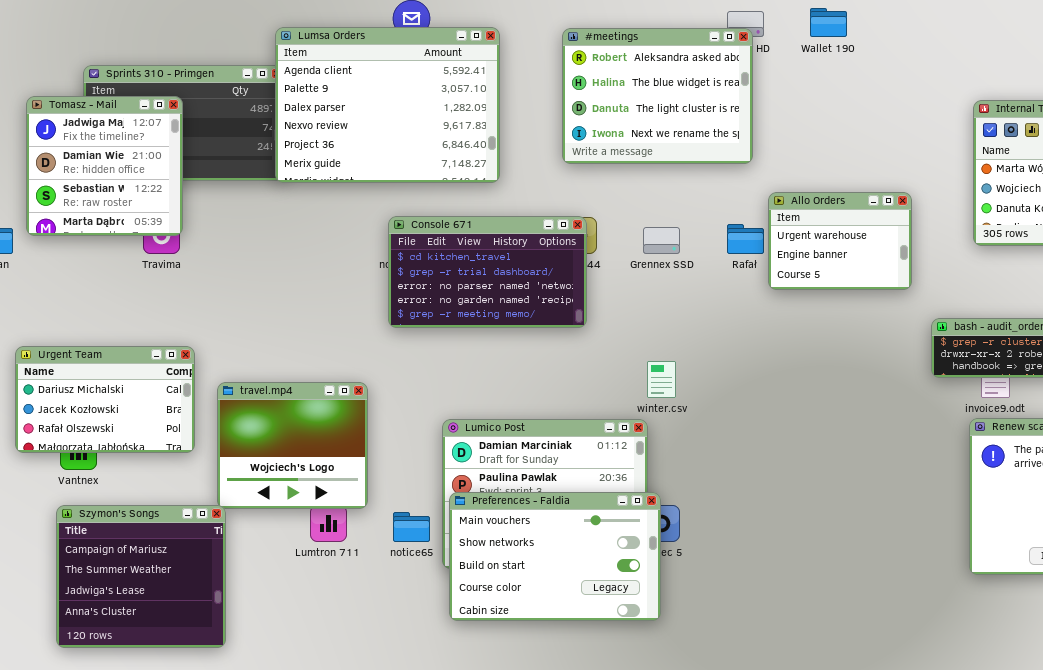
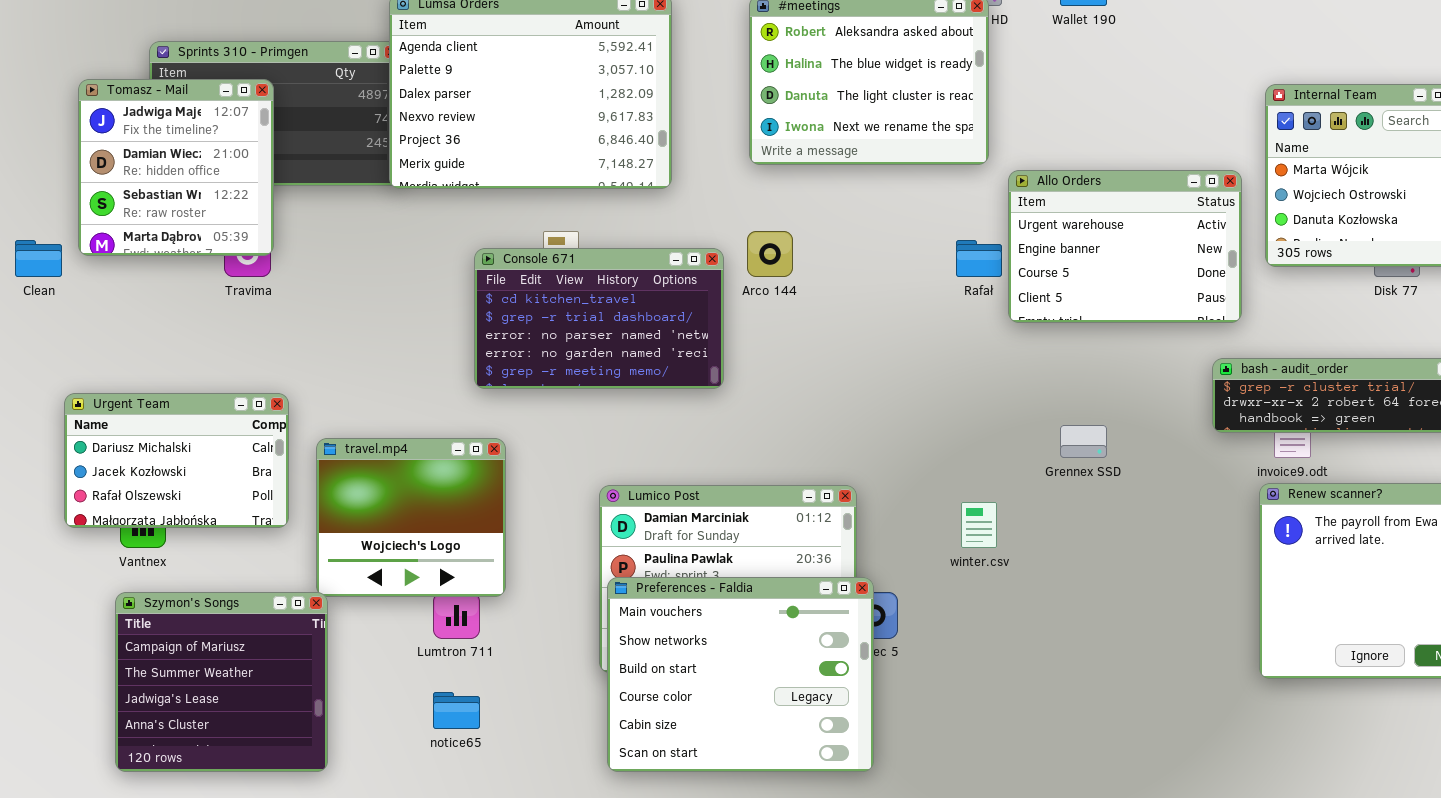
Allo Orders: [768,192,912,290] -> [1008,170,1242,323], resized
Console 671: [388,216,587,328] -> [474,248,724,389], moved
Grennex SSD: [643,227,680,254] -> [1060,425,1107,458], moved
winter.csv: [647,361,676,398] -> [961,502,997,548], moved
Preferences - Faldia: [449,492,661,621] -> [607,577,874,772], resized
notice65: [393,512,430,542] -> [433,692,480,729], moved

